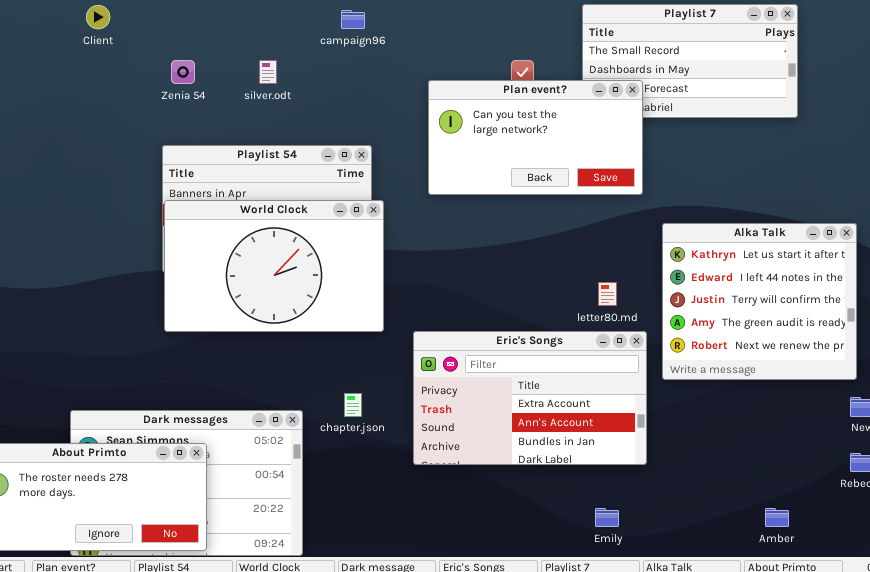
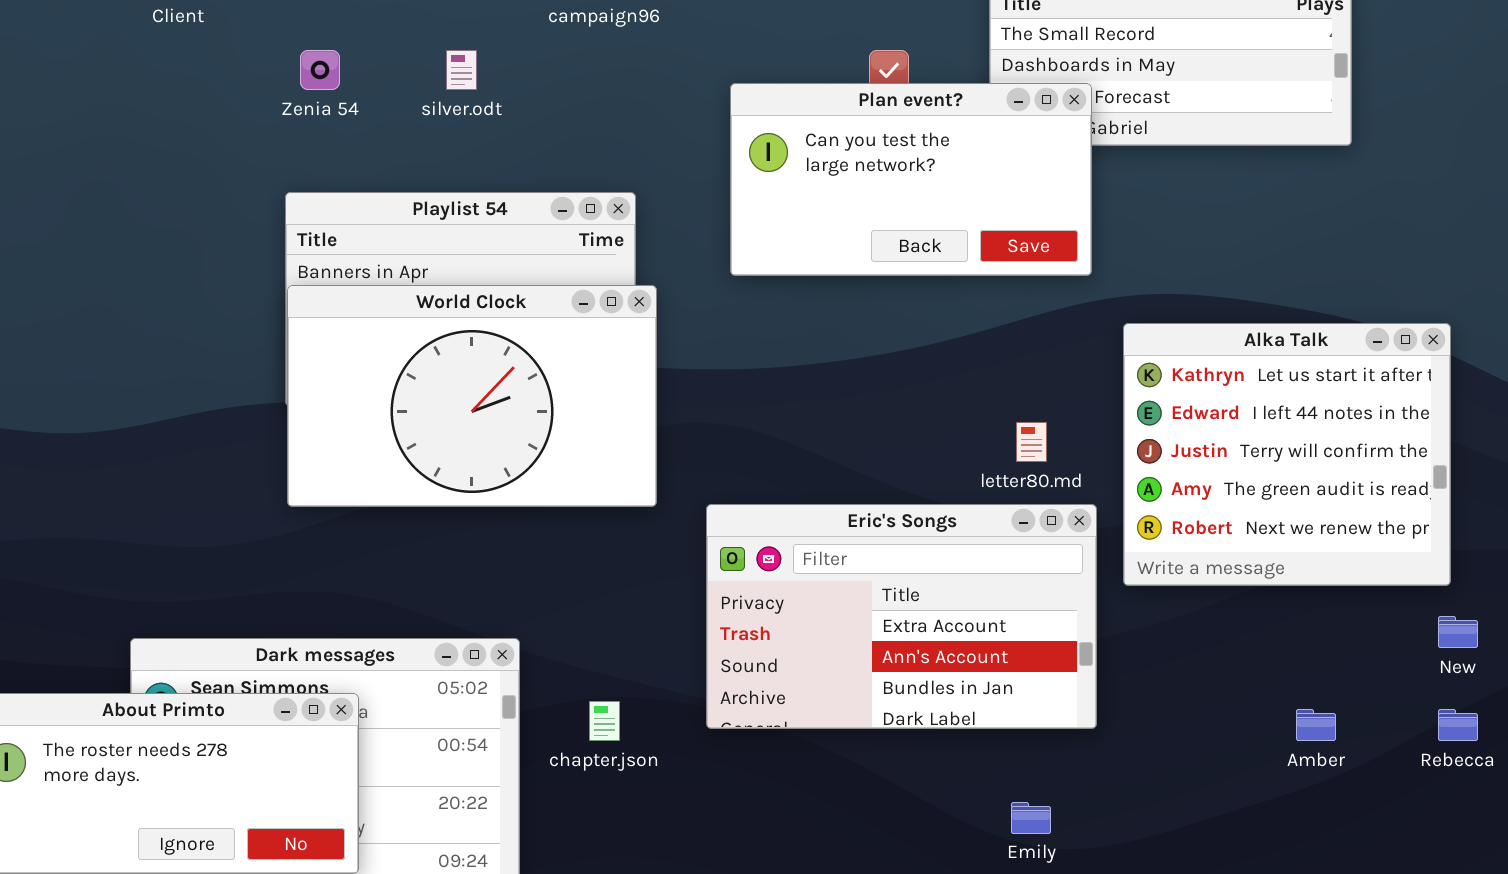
chapter.json: [344,393,362,417] -> [589,701,620,741], moved
Amber: [765,508,789,527] -> [1296,709,1336,741], moved

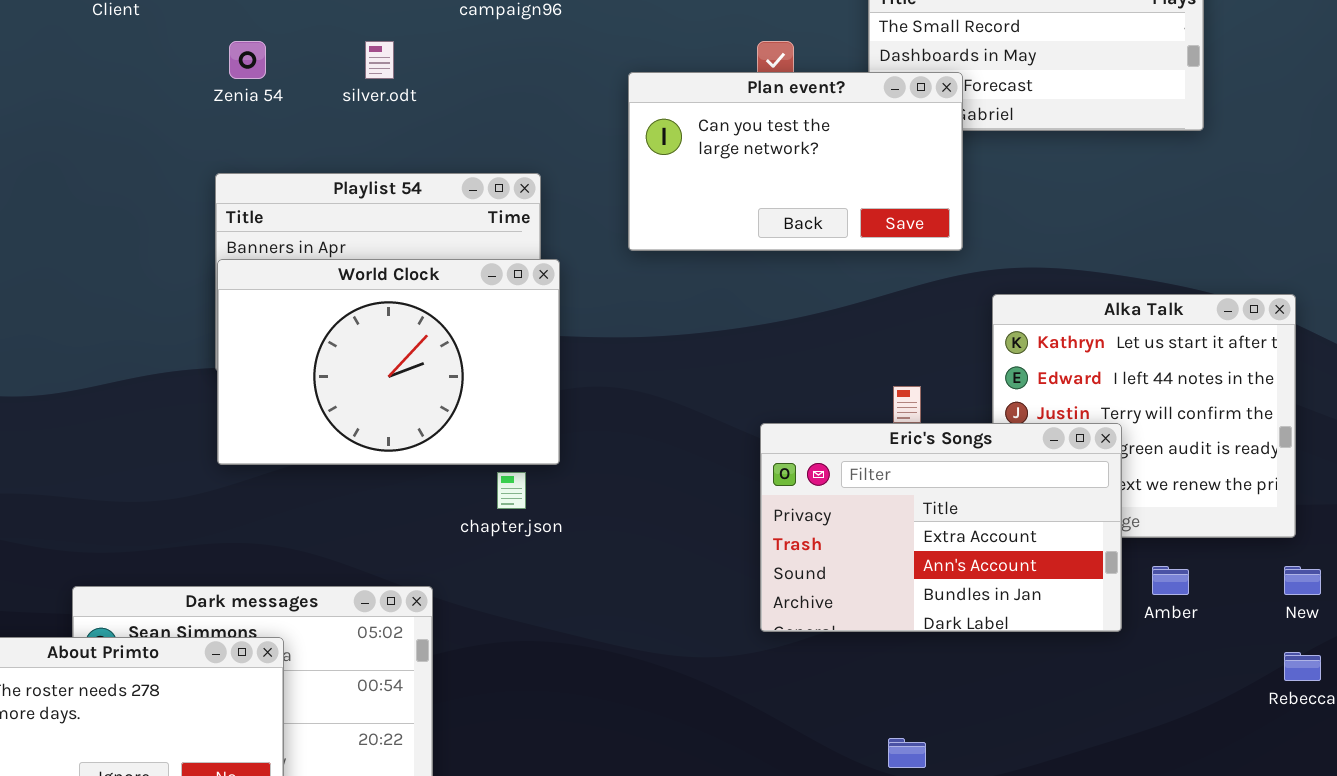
Eric's Songs: [706,504,1097,729] -> [760,423,1122,632], moved
chapter.json: [589,701,620,741] -> [497,472,526,509], moved
Amber: [1296,709,1336,741] -> [1152,566,1189,595], moved

